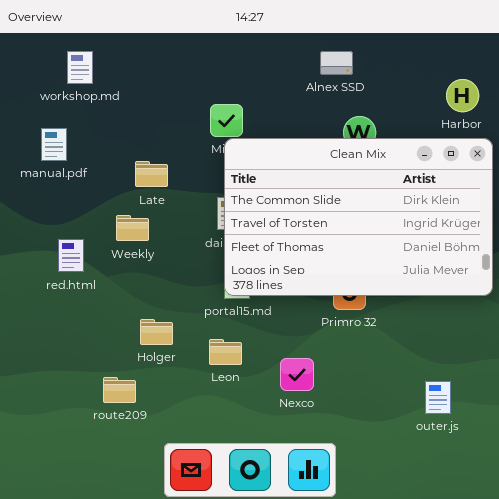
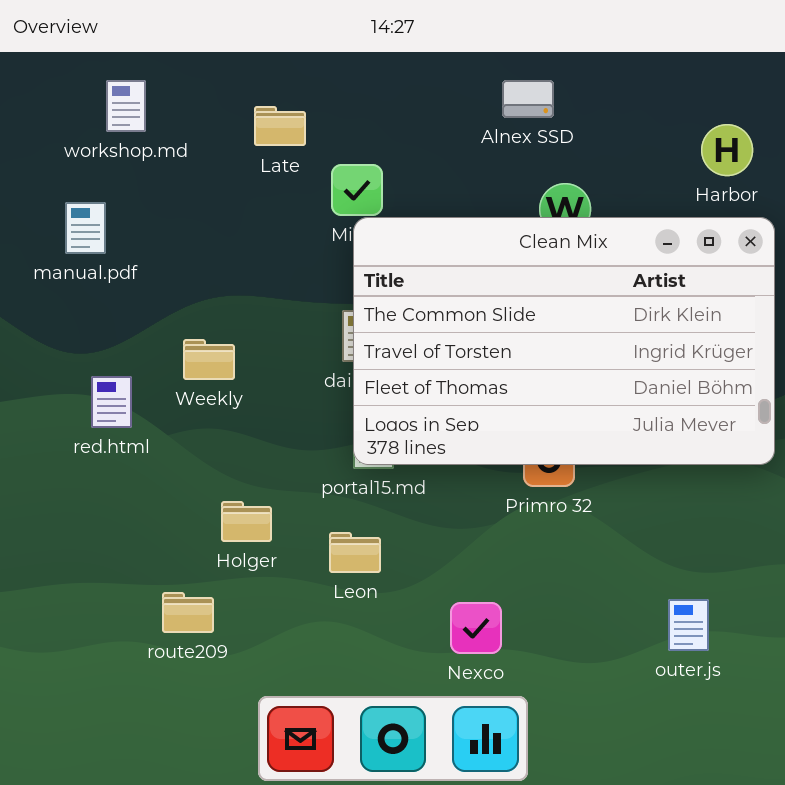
Late: [135,161,168,187] -> [254,106,306,146], moved
Nexco: [280,358,314,391] -> [450,602,502,654], moved

